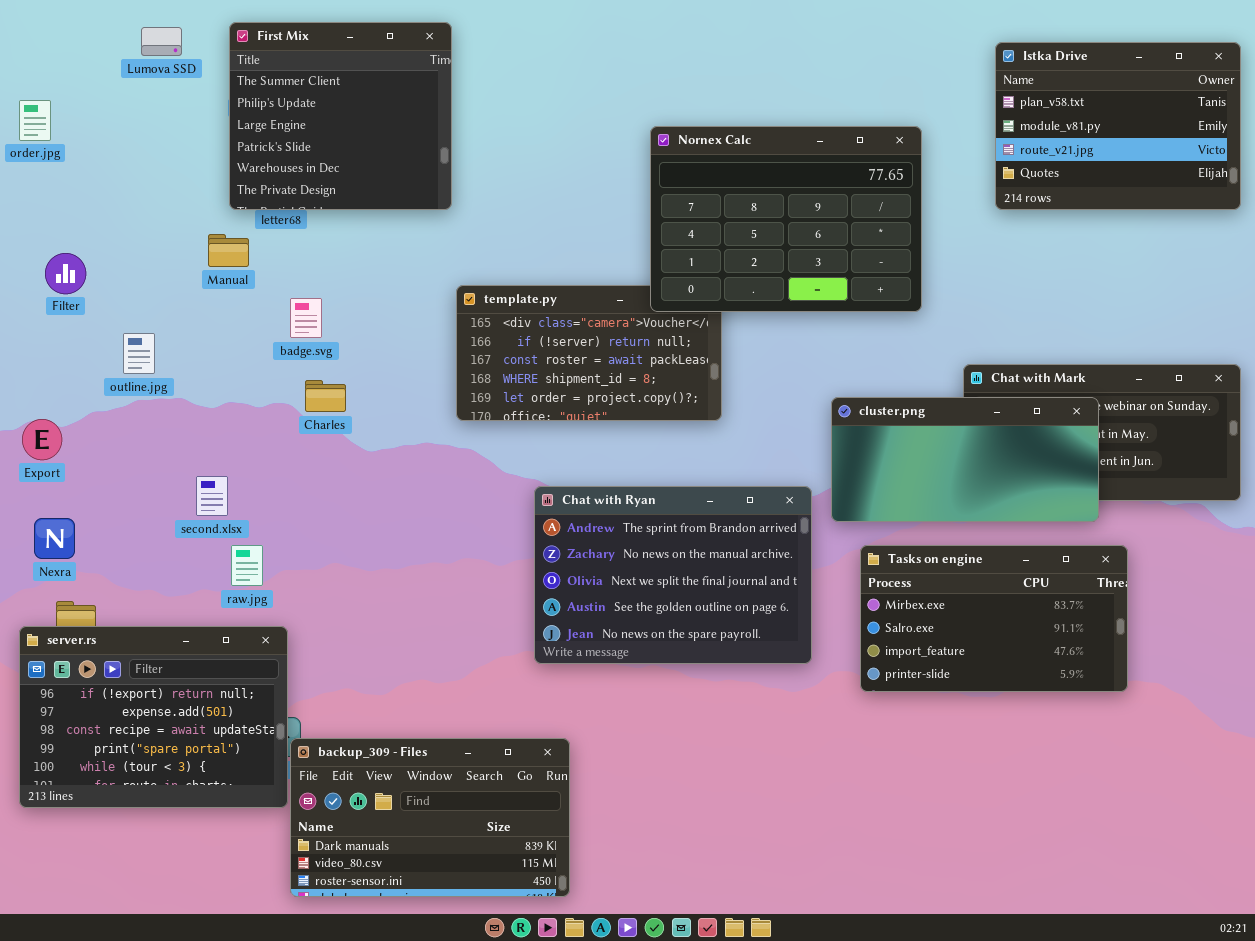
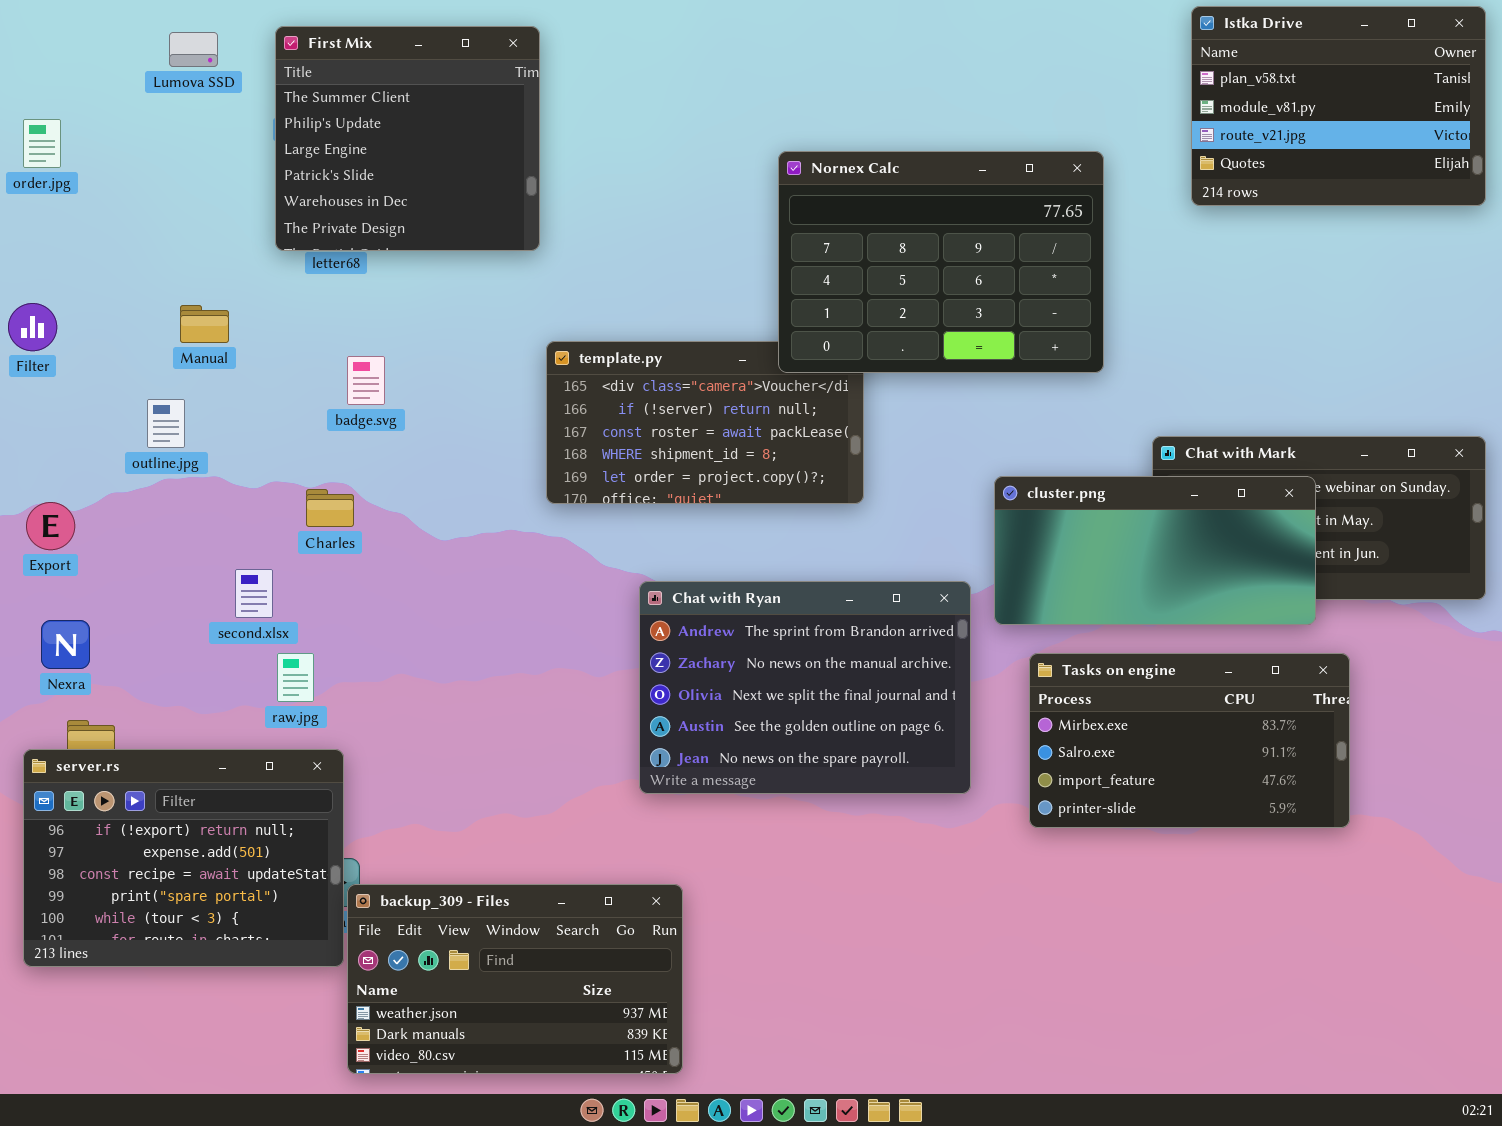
Istka Drive: [995,42,1241,210] -> [1191,6,1486,206], moved
Manual: [208,234,249,267] -> [180,305,229,343], moved
Filter: [45,253,86,294] -> [8,303,57,351], moved
Charles: [305,380,346,412] -> [306,489,354,527], moved
backup_309 - Files: [290,738,570,897] -> [347,884,683,1074], scrolled up 1 row

